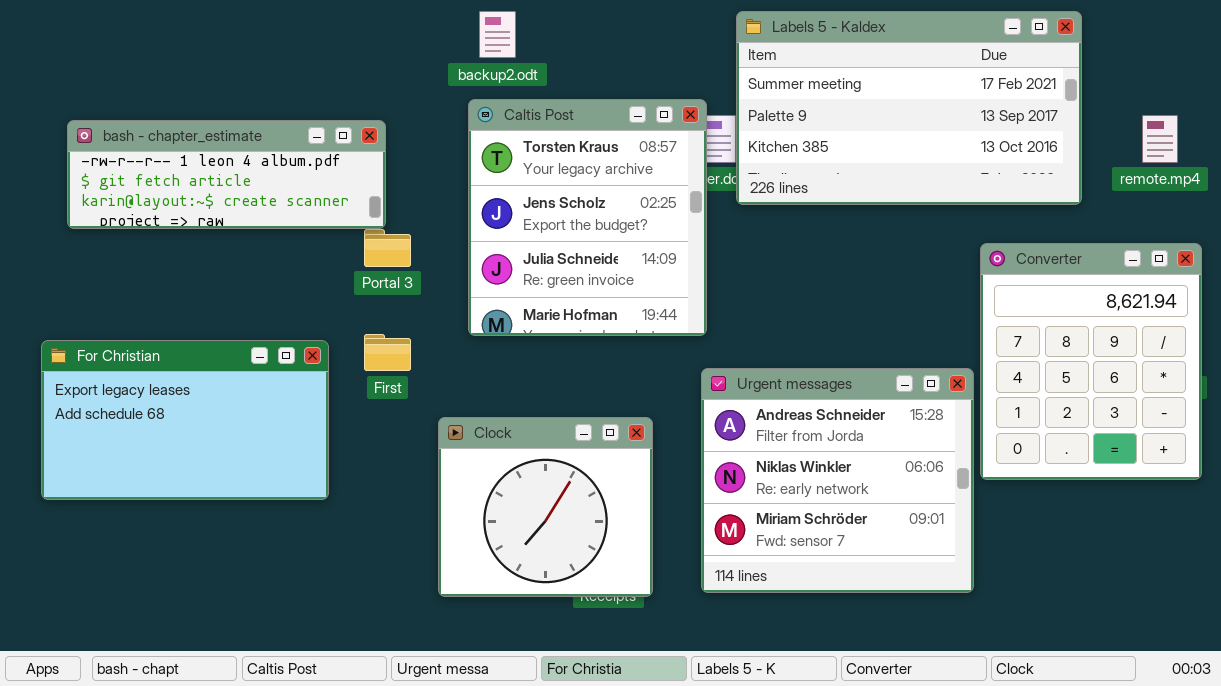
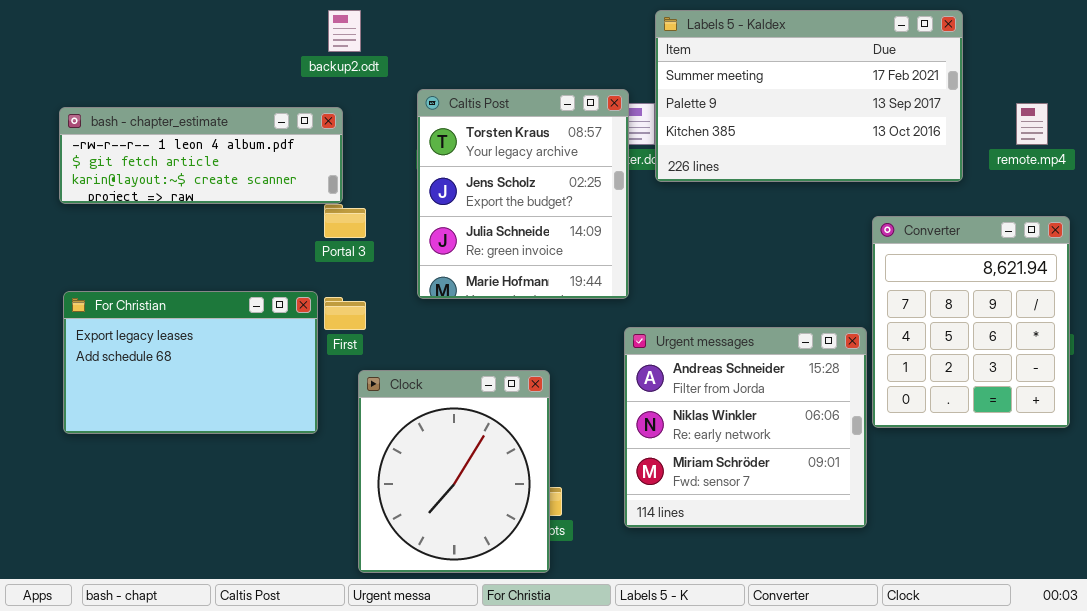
backup2.odt: [479,11,516,58] -> [328,10,361,52], moved
For Christian: [41,340,329,500] -> [63,291,318,434], moved
Clock: [438,417,653,597] -> [358,370,550,573], moved, resized

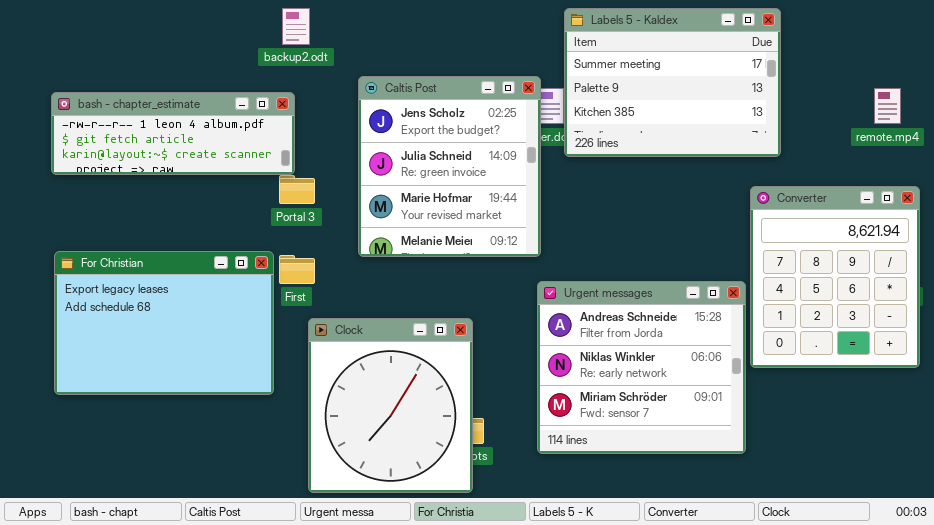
Labels 5 - Kaldex: [655,10,963,182] -> [564,8,781,157], resized
Caltis Post: [417,89,629,299] -> [358,76,541,257], scrolled down 1 row
For Christian: [63,291,318,434] -> [54,251,274,395], resized

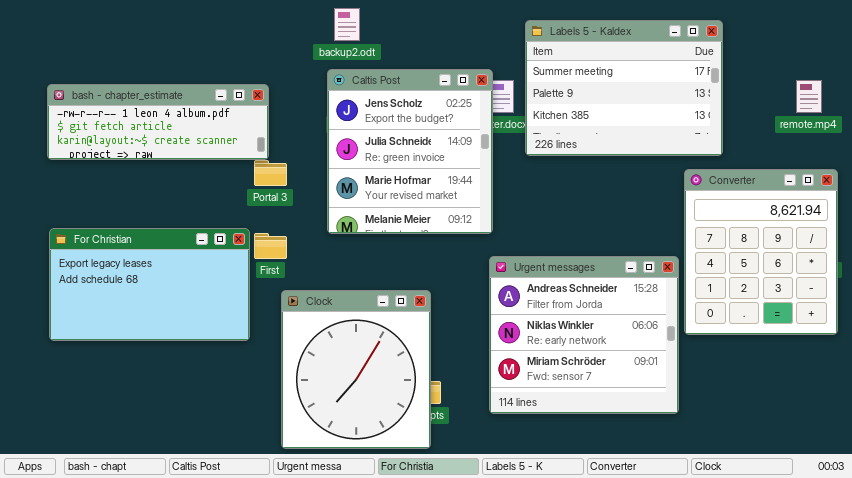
backup2.odt: [282,8,310,45] -> [334,8,360,41], moved
Labels 5 - Kaldex: [564,8,781,157] -> [525,20,723,156], moved
For Christian: [54,251,274,395] -> [49,228,250,341], resized

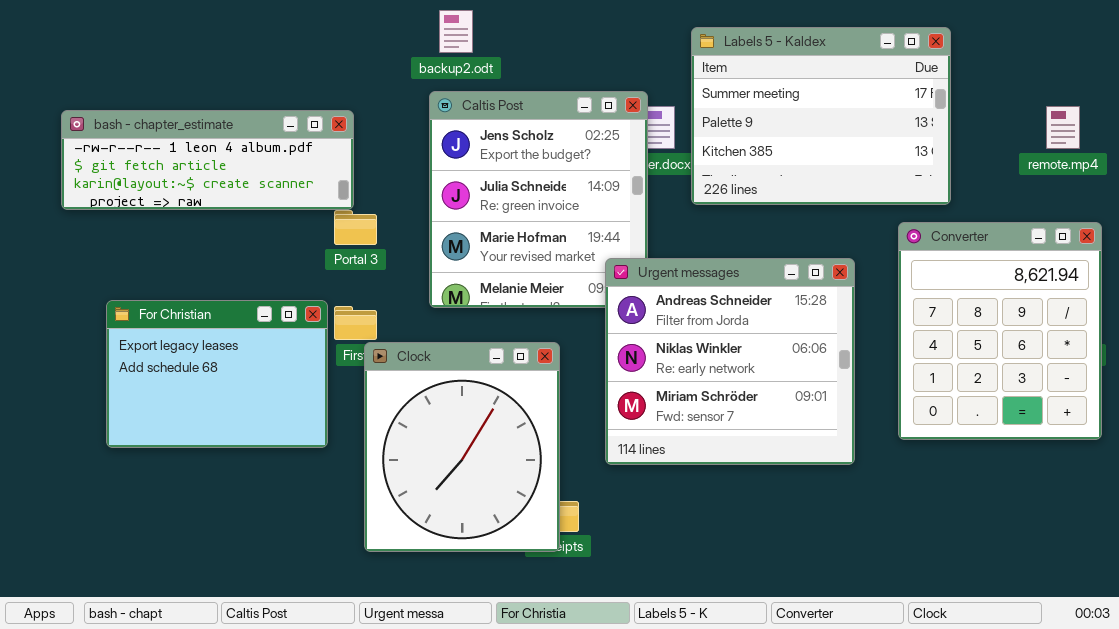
For Christian: [49,228,250,341] -> [106,300,328,448], resized
Urgent messages: [489,256,679,414] -> [605,258,855,465], moved
Clock: [281,290,431,449] -> [364,342,560,552], moved

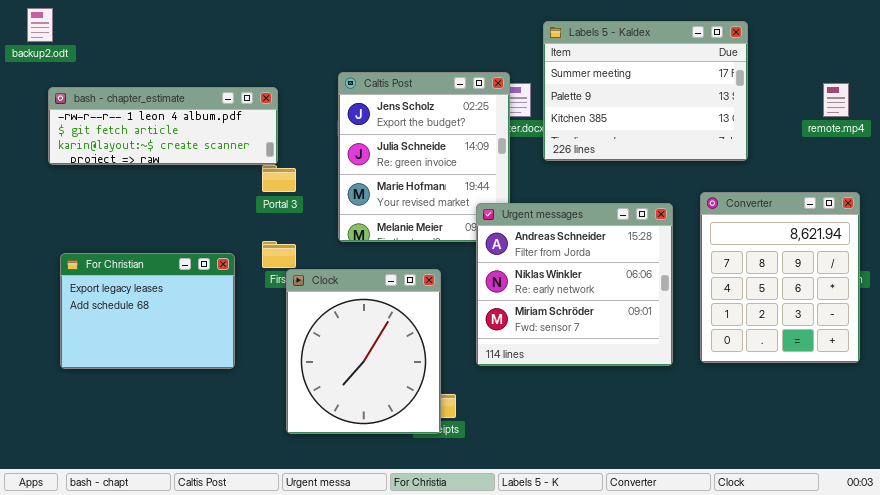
backup2.odt: [439,10,473,53] -> [27,8,53,42], moved
Converter: [898,222,1102,440] -> [700,192,860,363], moved
For Christian: [106,300,328,448] -> [60,253,235,369], moved

